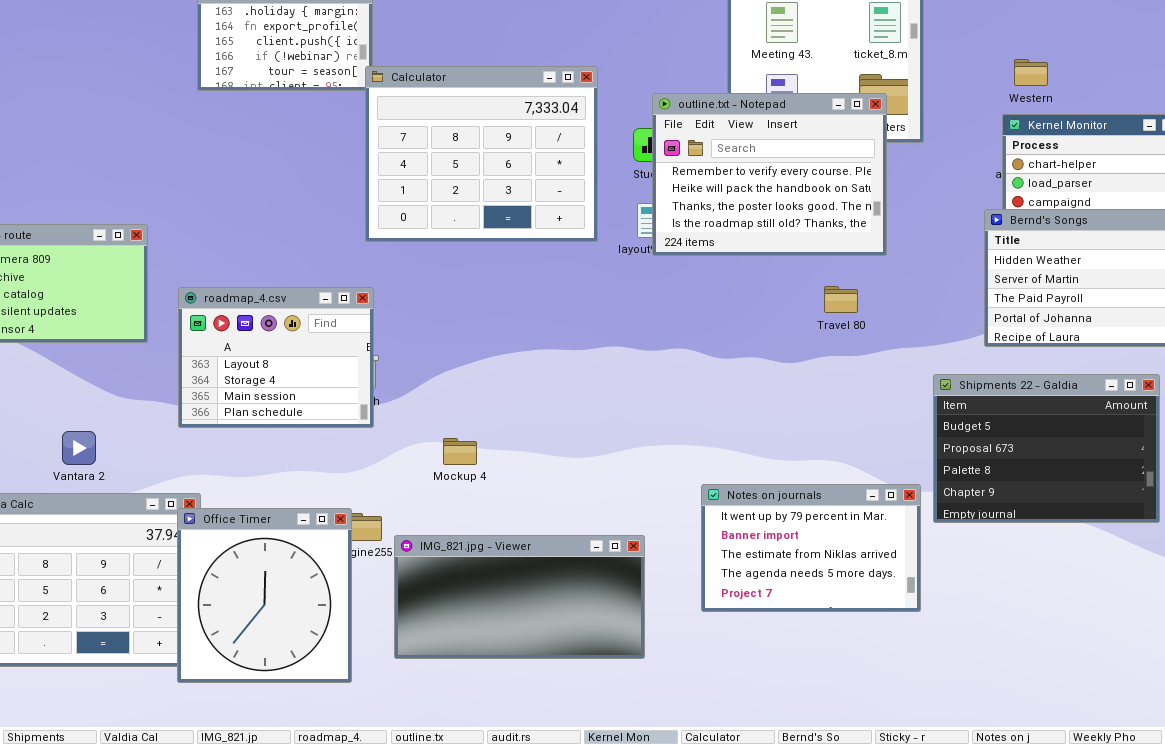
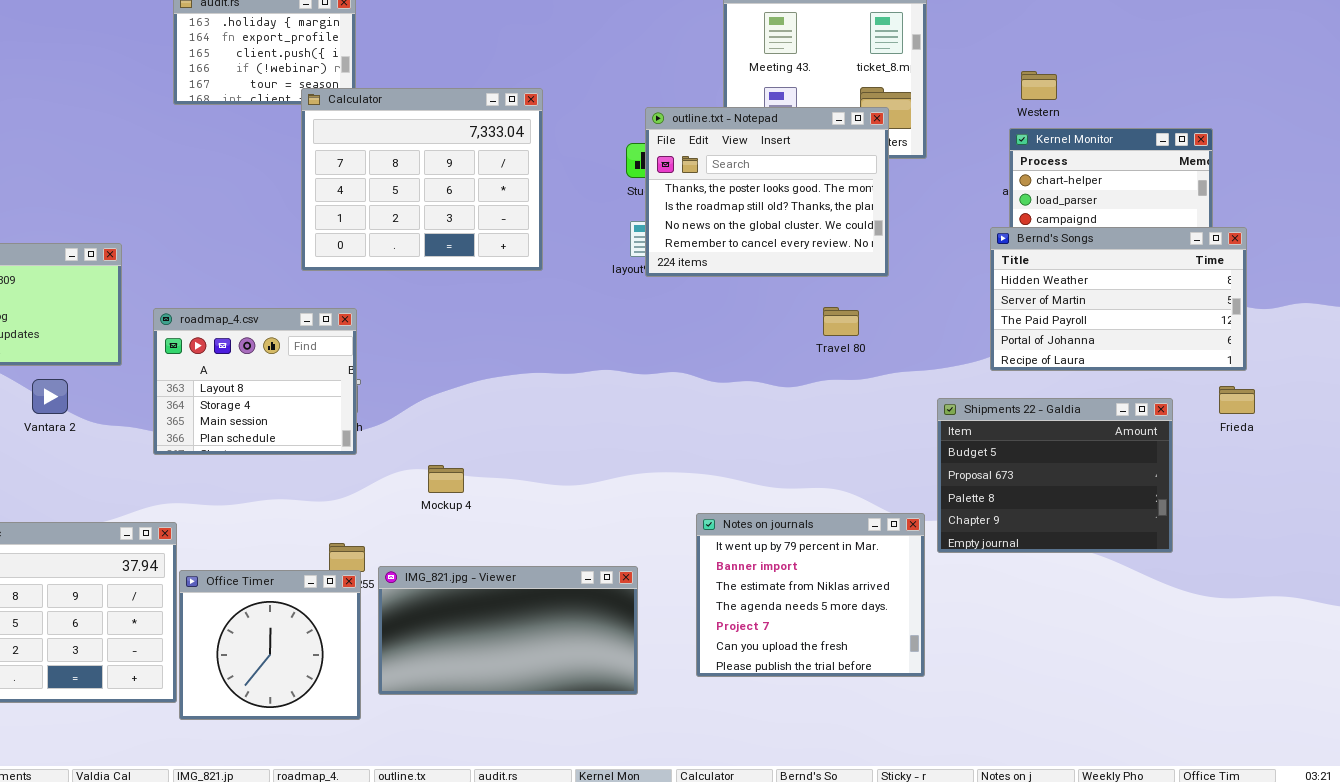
Calculator: [365,66,598,242] -> [301,88,543,271], moved
outline.txt - Notepad: [652,93,887,256] -> [645,107,889,277], scrolled down 2 rows
Vantara 2: [62,431,96,465] -> [32,379,68,414], moved
Notes on journals: [701,484,921,612] -> [696,513,925,677], resized
Office Timer: [177,508,352,683] -> [179,570,361,720], moved, resized

